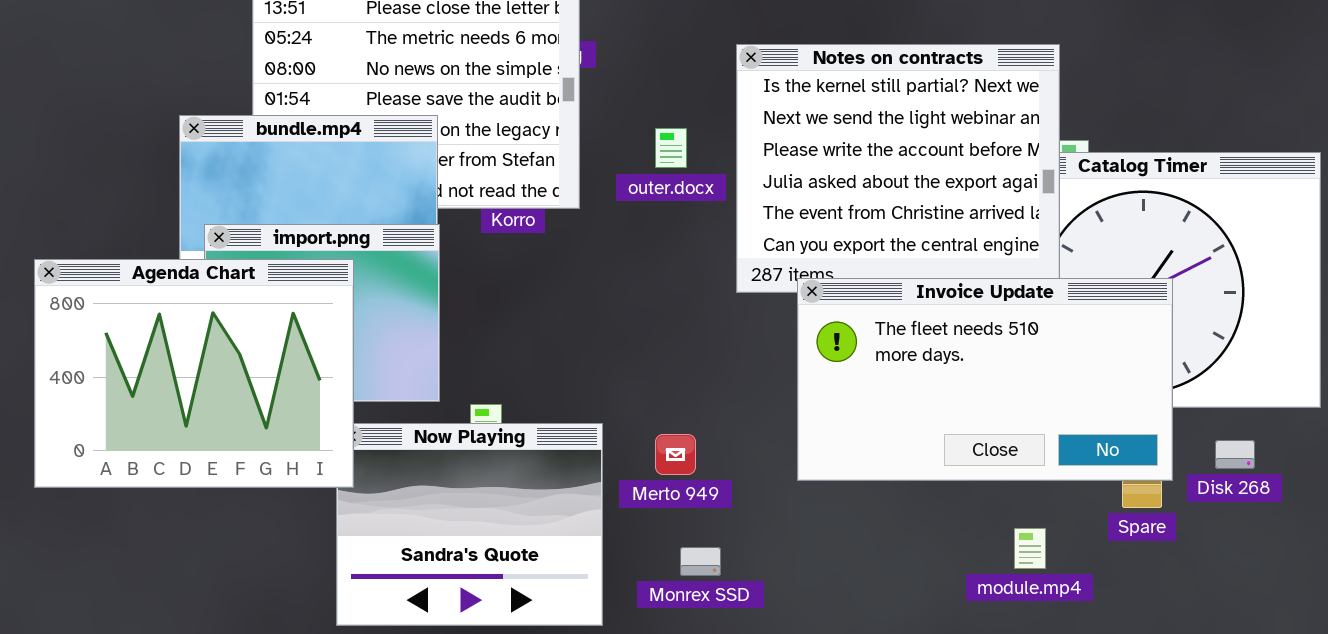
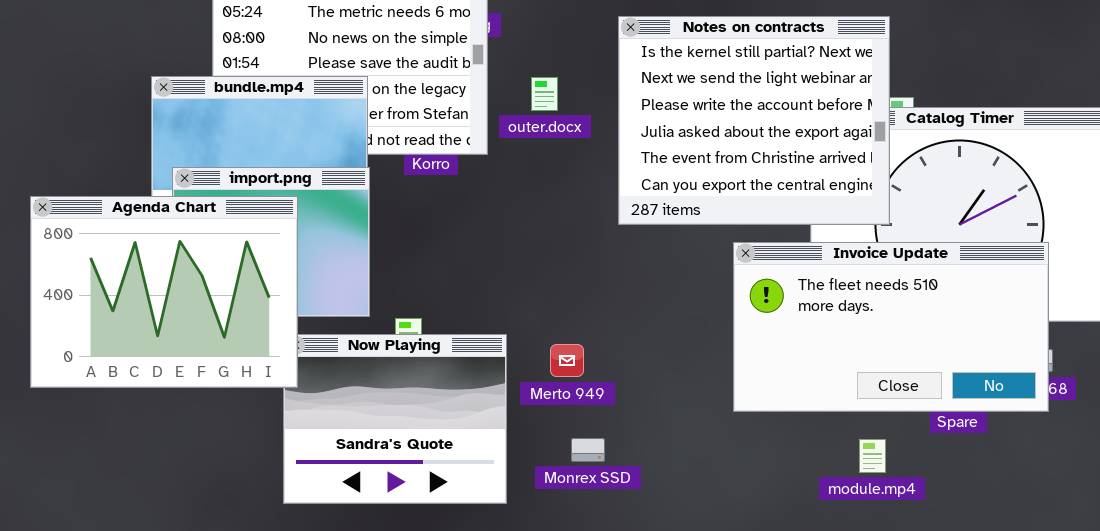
outer.docx: [655,128,687,168] -> [531,77,558,111], moved
Invoice Update: [797,278,1173,481] -> [733,242,1049,412], moved
module.mp4: [1014,528,1046,569] -> [859,439,886,473], moved

